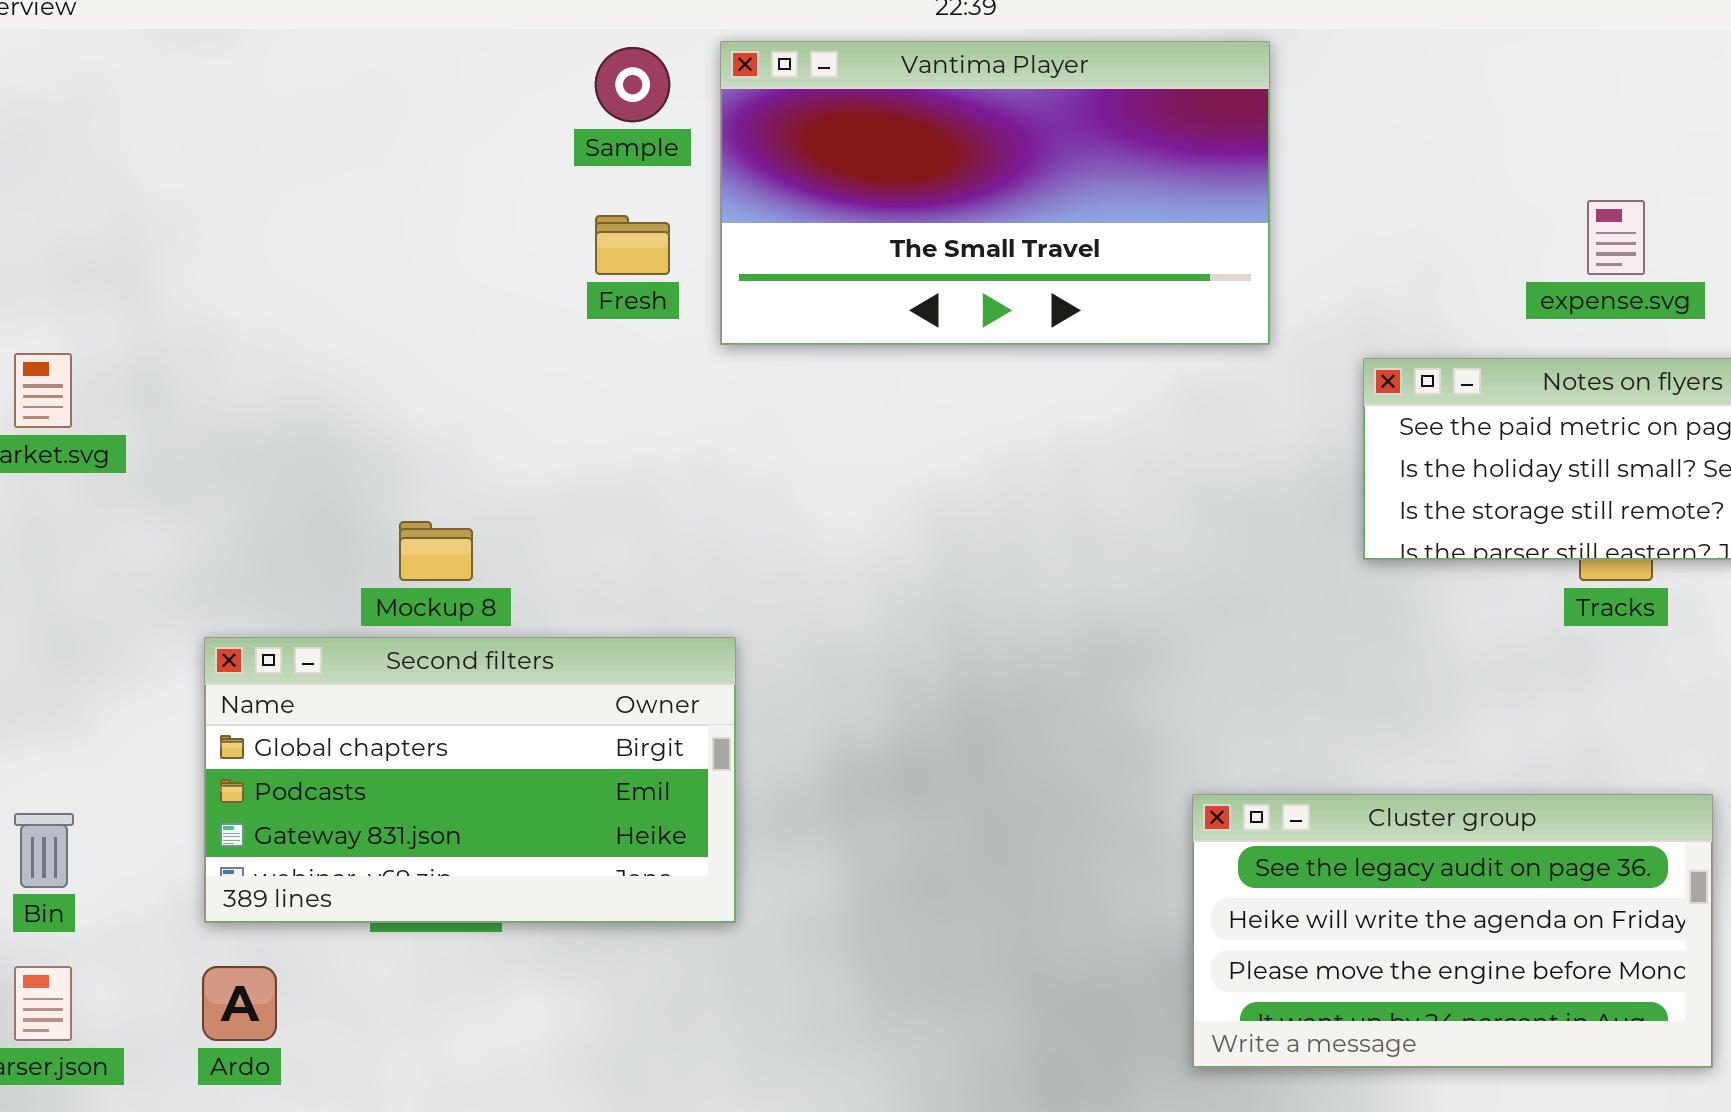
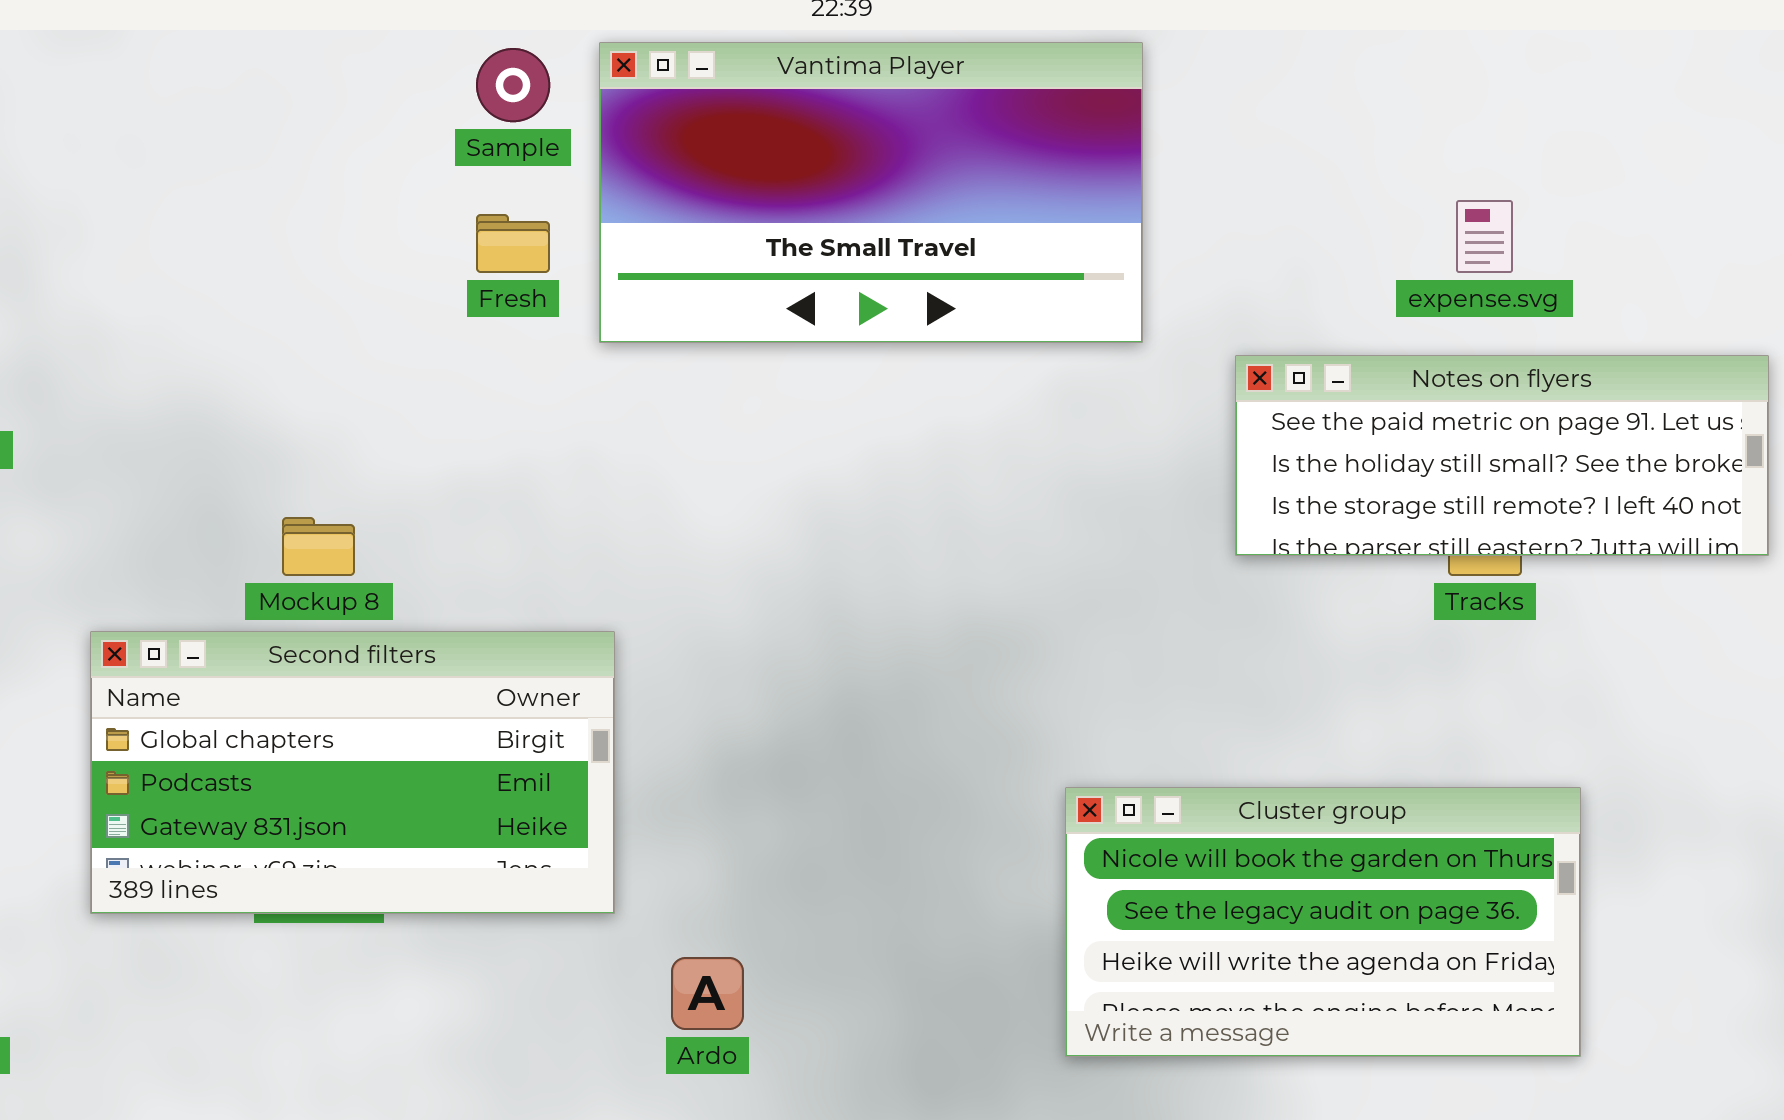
Cluster group: [1192,794,1713,1068] -> [1065,787,1581,1057], scrolled up 1 row
Ardo: [202,966,277,1041] -> [671,957,744,1030], moved

